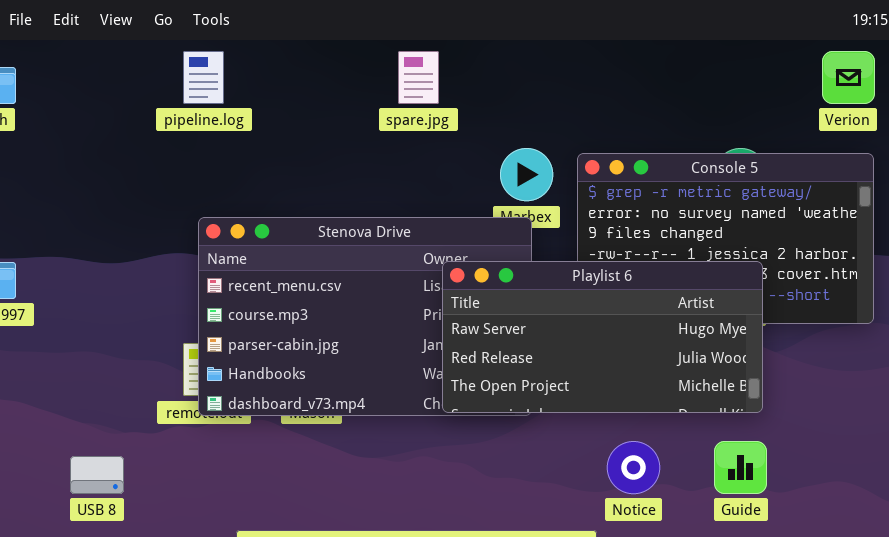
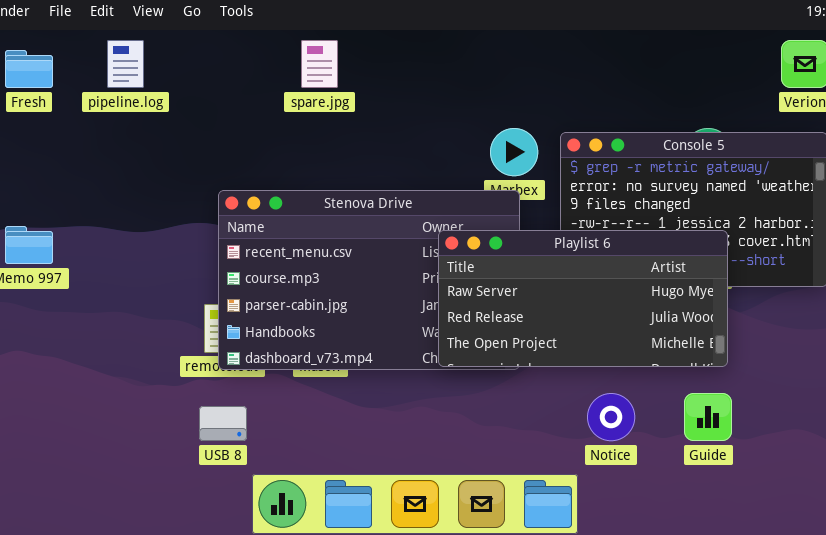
pipeline.log: [183,51,224,104] -> [107,40,144,88], moved
spare.jpg: [398,51,439,104] -> [301,40,338,88], moved
USB 8: [70,456,124,494] -> [199,406,247,441], moved

